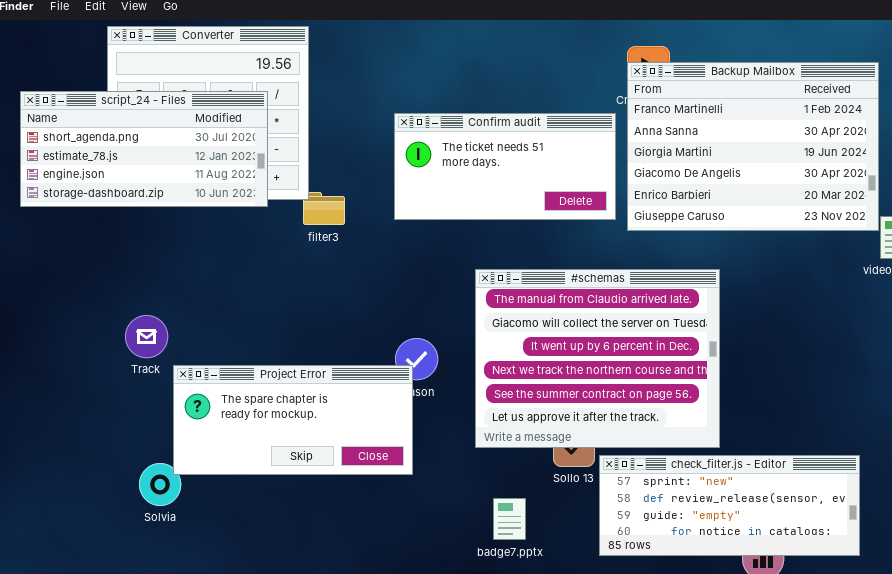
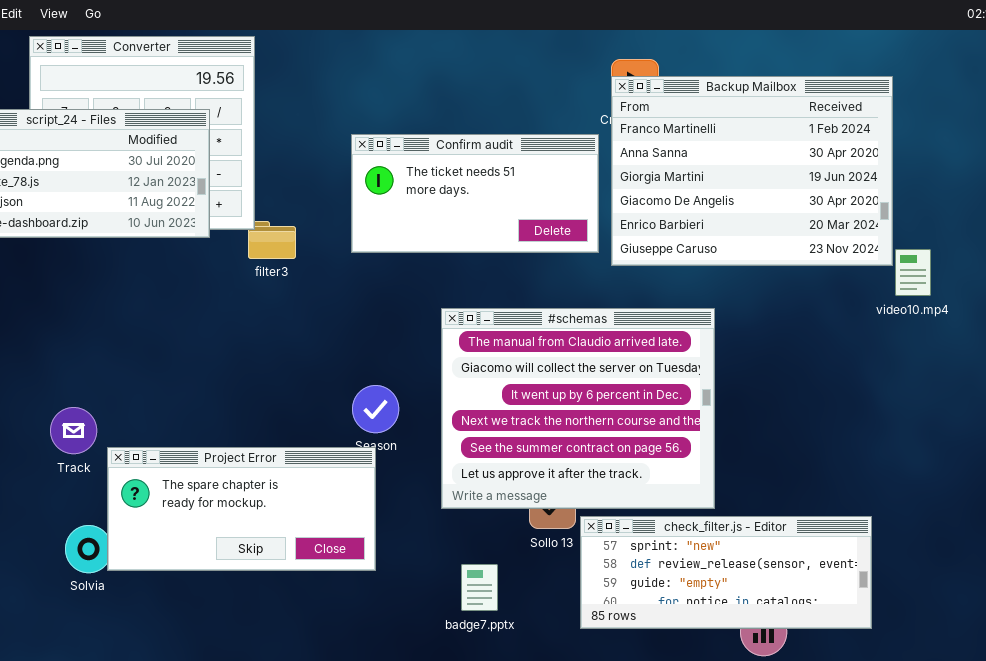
Track: [125,315,168,358] -> [50,407,97,454], moved
Project Error: [173,365,413,475] -> [107,447,376,571], moved

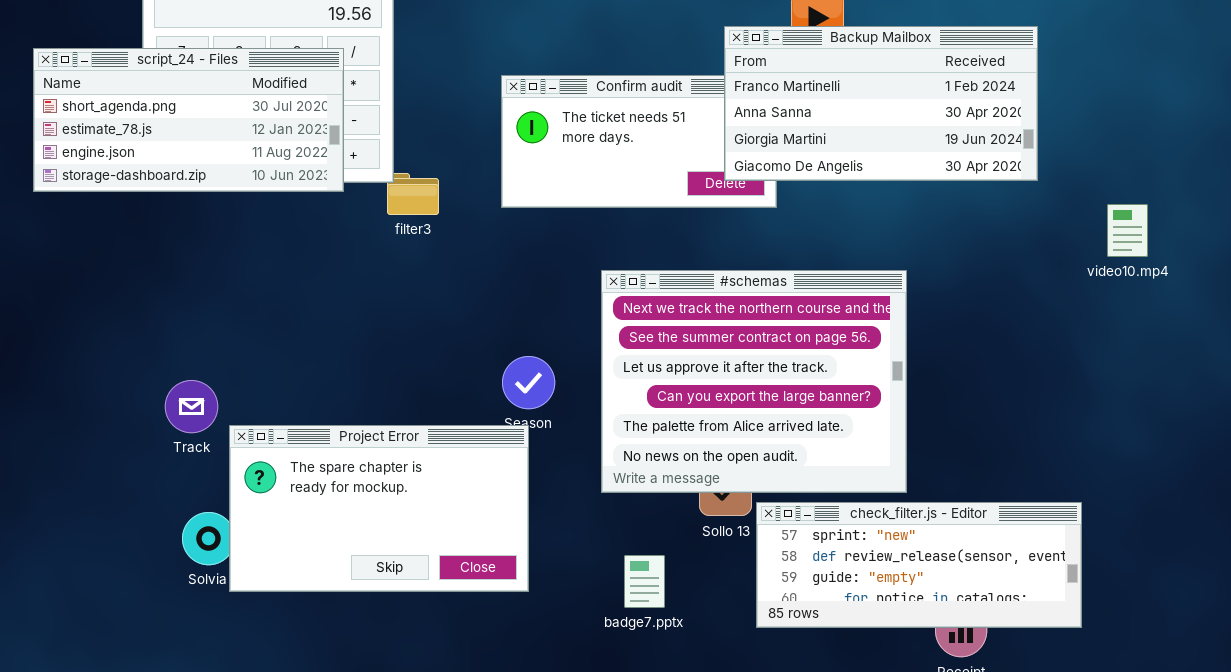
Backup Mailbox: [611,76,893,266] -> [724,26,1038,181], moved, resized
#schemas: [441,308,715,509] -> [601,270,907,493], scrolled down 3 rows
Project Error: [107,447,376,571] -> [229,425,529,592], resized

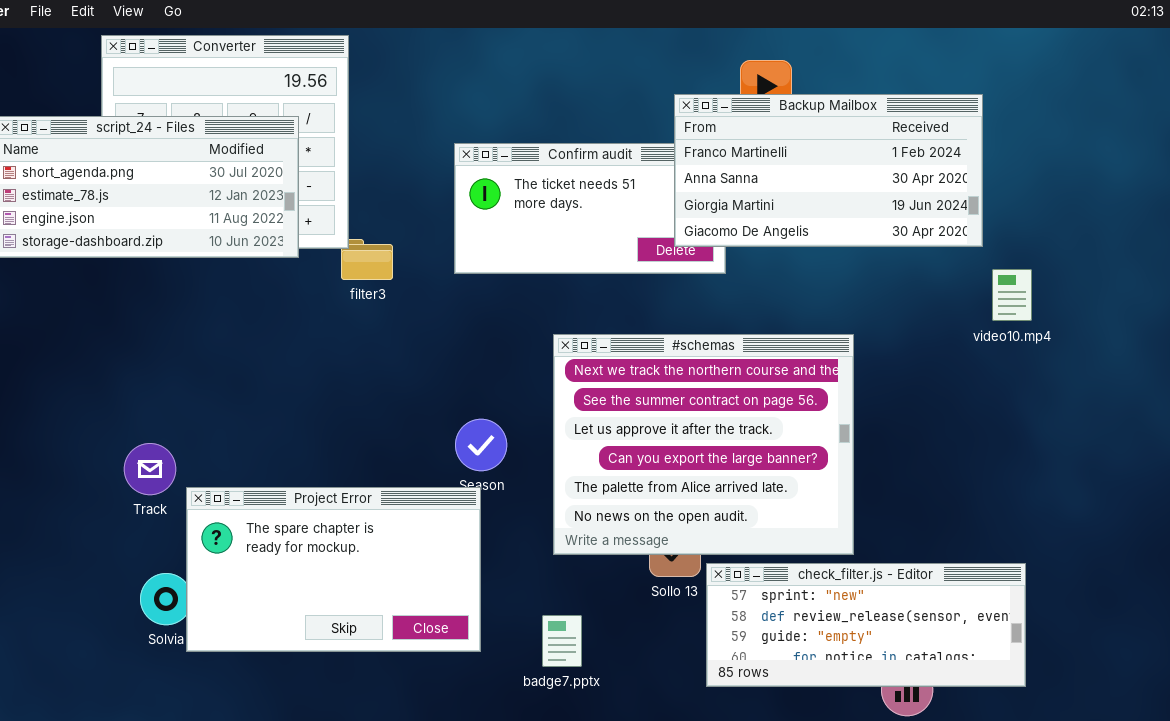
video10.mp4: [1107,204,1148,257] -> [992,269,1032,321], moved
badge7.pptx: [624,555,665,608] -> [542,615,582,667], moved

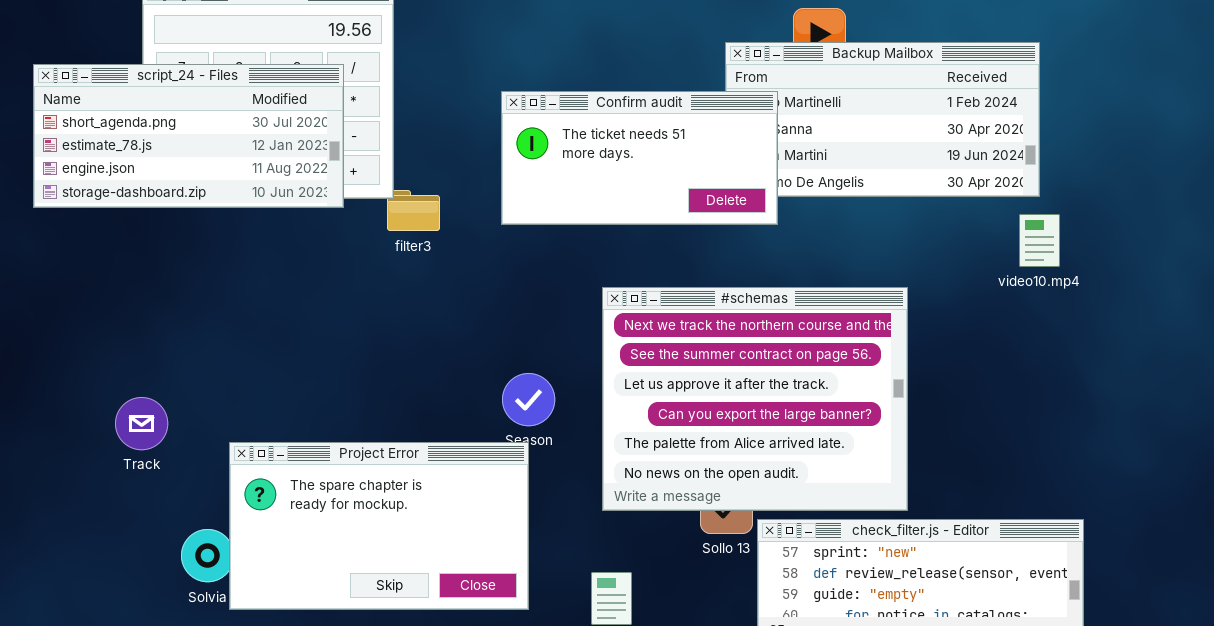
Confirm audit: [454,143,726,274] -> [501,91,778,225], raised
video10.mp4: [992,269,1032,321] -> [1019,214,1060,267], moved
Track: [124,443,176,495] -> [115,397,168,450], moved

